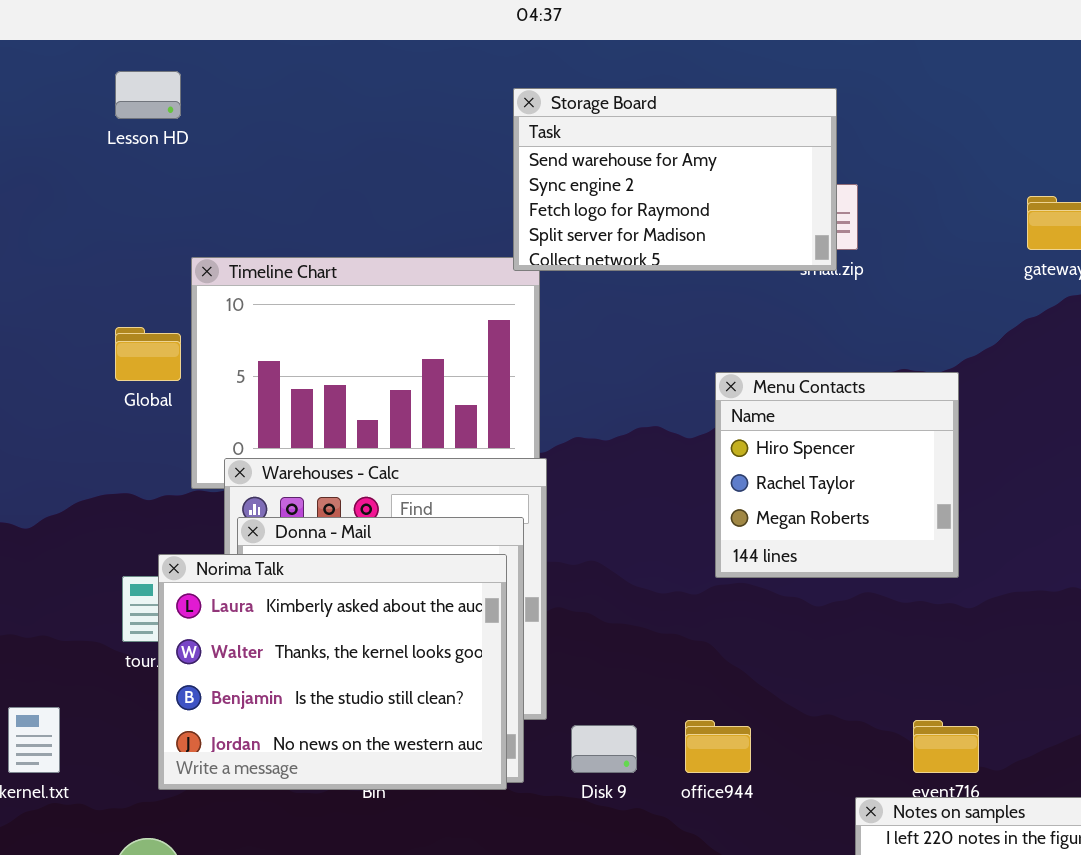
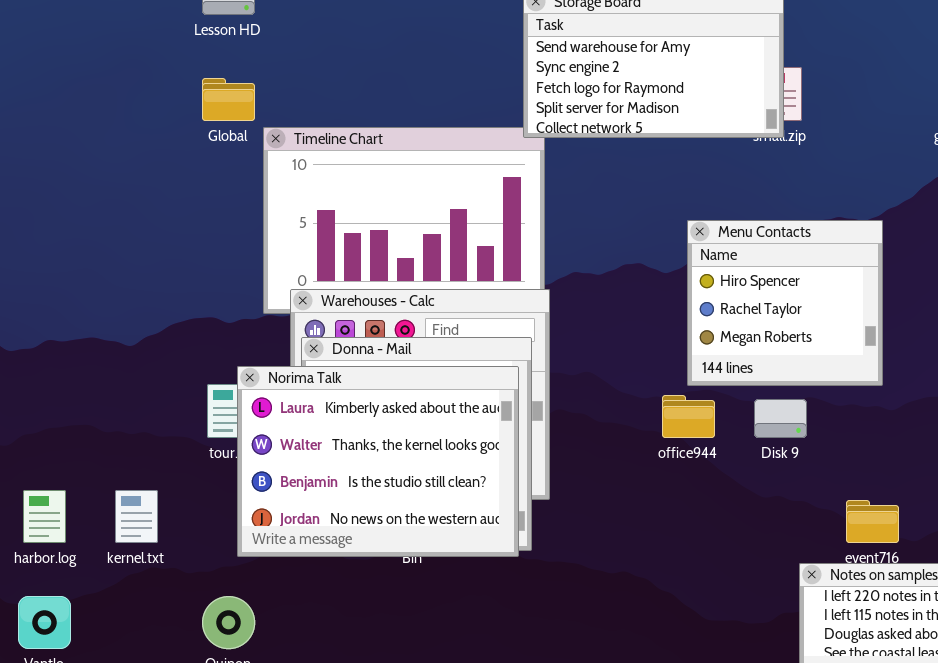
Global: [115,327,181,381] -> [202,78,255,121], moved
office944: [685,720,751,773] -> [662,395,715,438], moved
Disk 9: [571,725,637,773] -> [754,399,807,438], moved

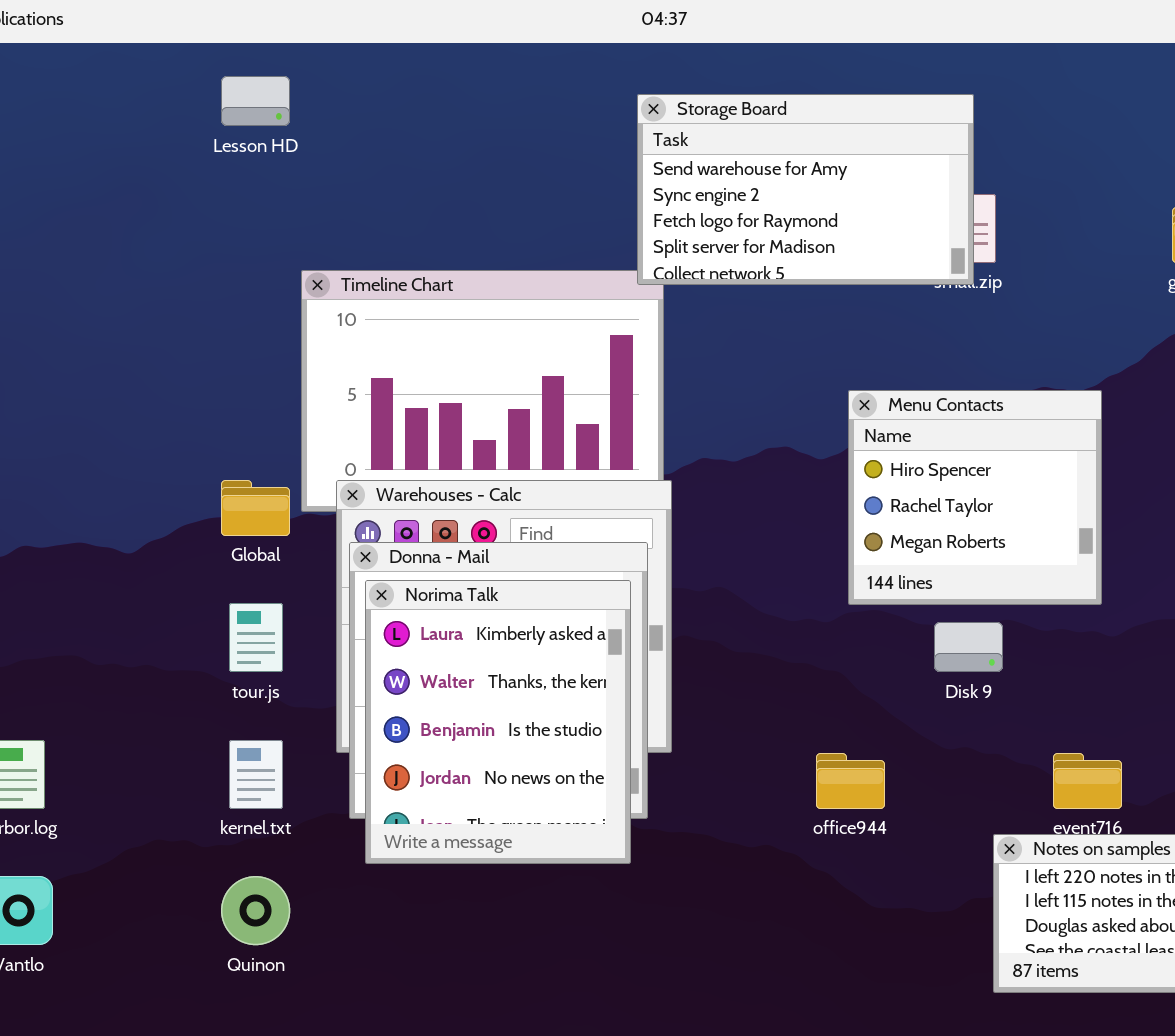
Global: [202,78,255,121] -> [221,480,290,536], moved
Norima Talk: [237,366,519,557] -> [365,580,631,864], resized
office944: [662,395,715,438] -> [816,753,885,809], moved
kernel.txt: [115,490,158,543] -> [229,740,283,809], moved

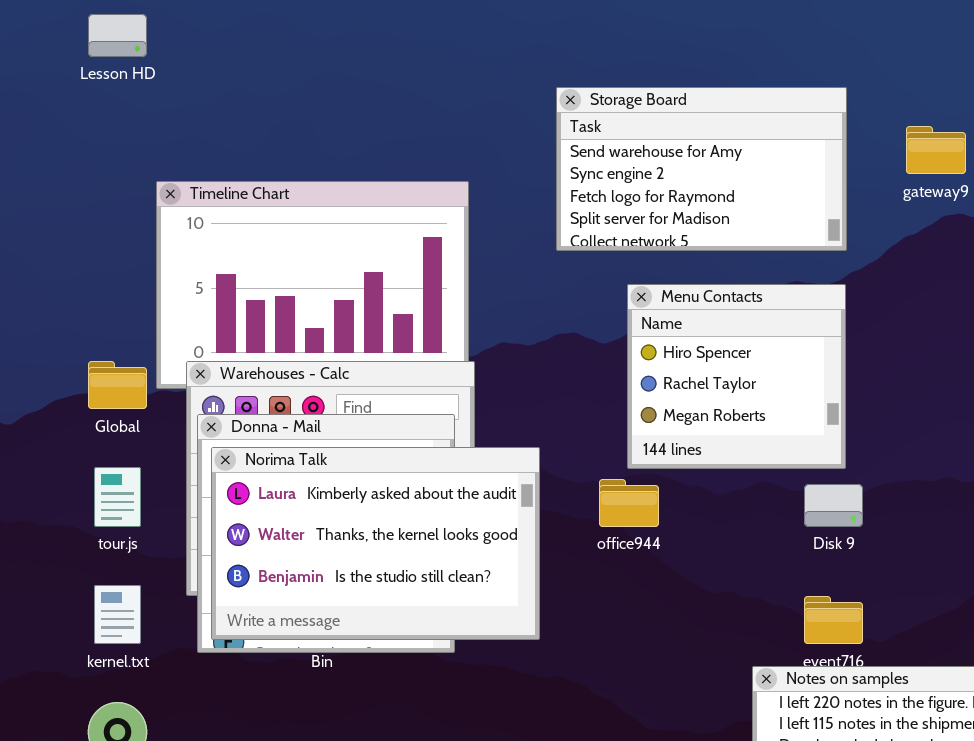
Storage Board: [637,94,974,285] -> [556,87,847,251], moved
Norima Talk: [365,580,631,864] -> [211,447,540,640], resized
Disk 9: [934,622,1003,672] -> [804,484,863,527], moved
office944: [816,753,885,809] -> [599,479,659,527], moved

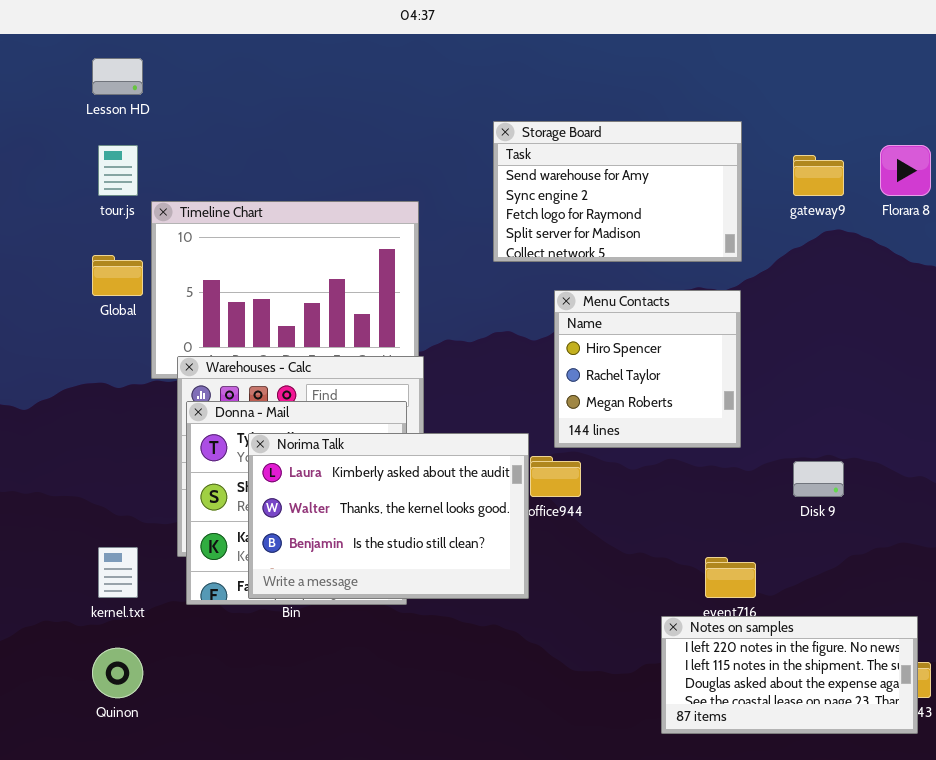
Global: [88,361,147,409] -> [92,255,143,296], moved
Norima Talk: [211,447,540,640] -> [248,433,529,599], moved
tour.js: [94,467,141,527] -> [98,145,138,196], moved
Disk 9: [804,484,863,527] -> [793,461,844,497], moved

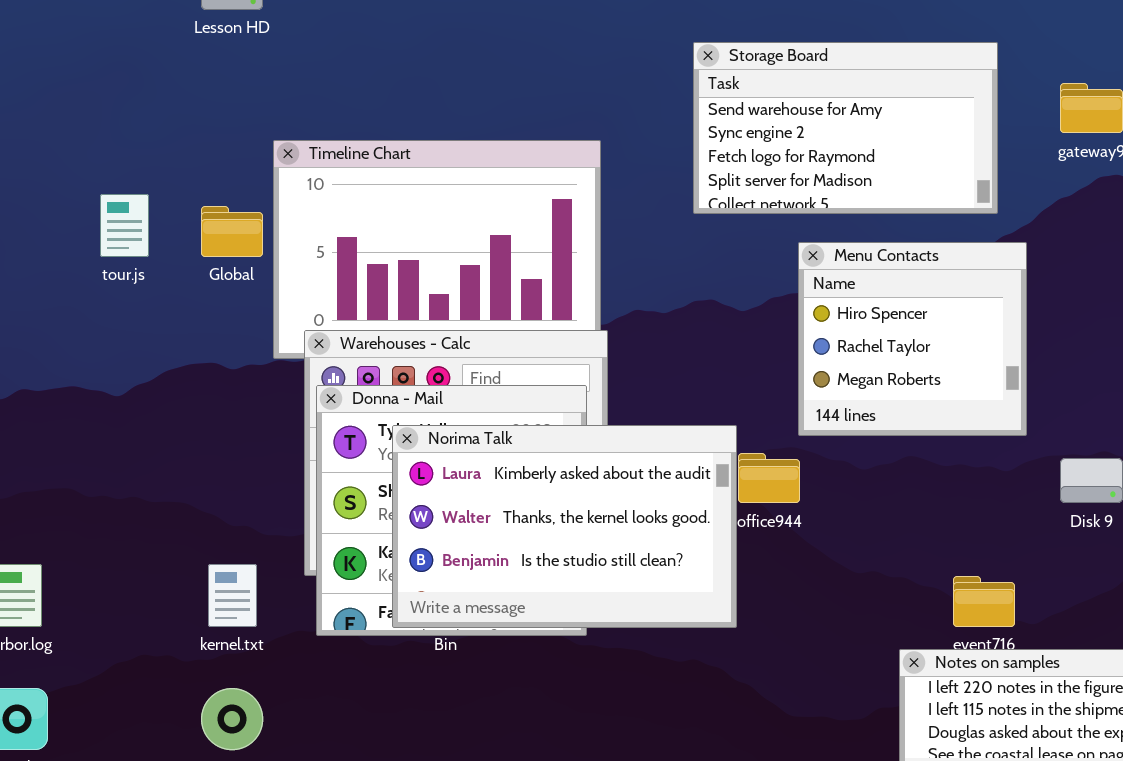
tour.js: [98,145,138,196] -> [100,194,149,257], moved
Menu Contacts: [554,290,741,448] -> [798,242,1027,436], moved

